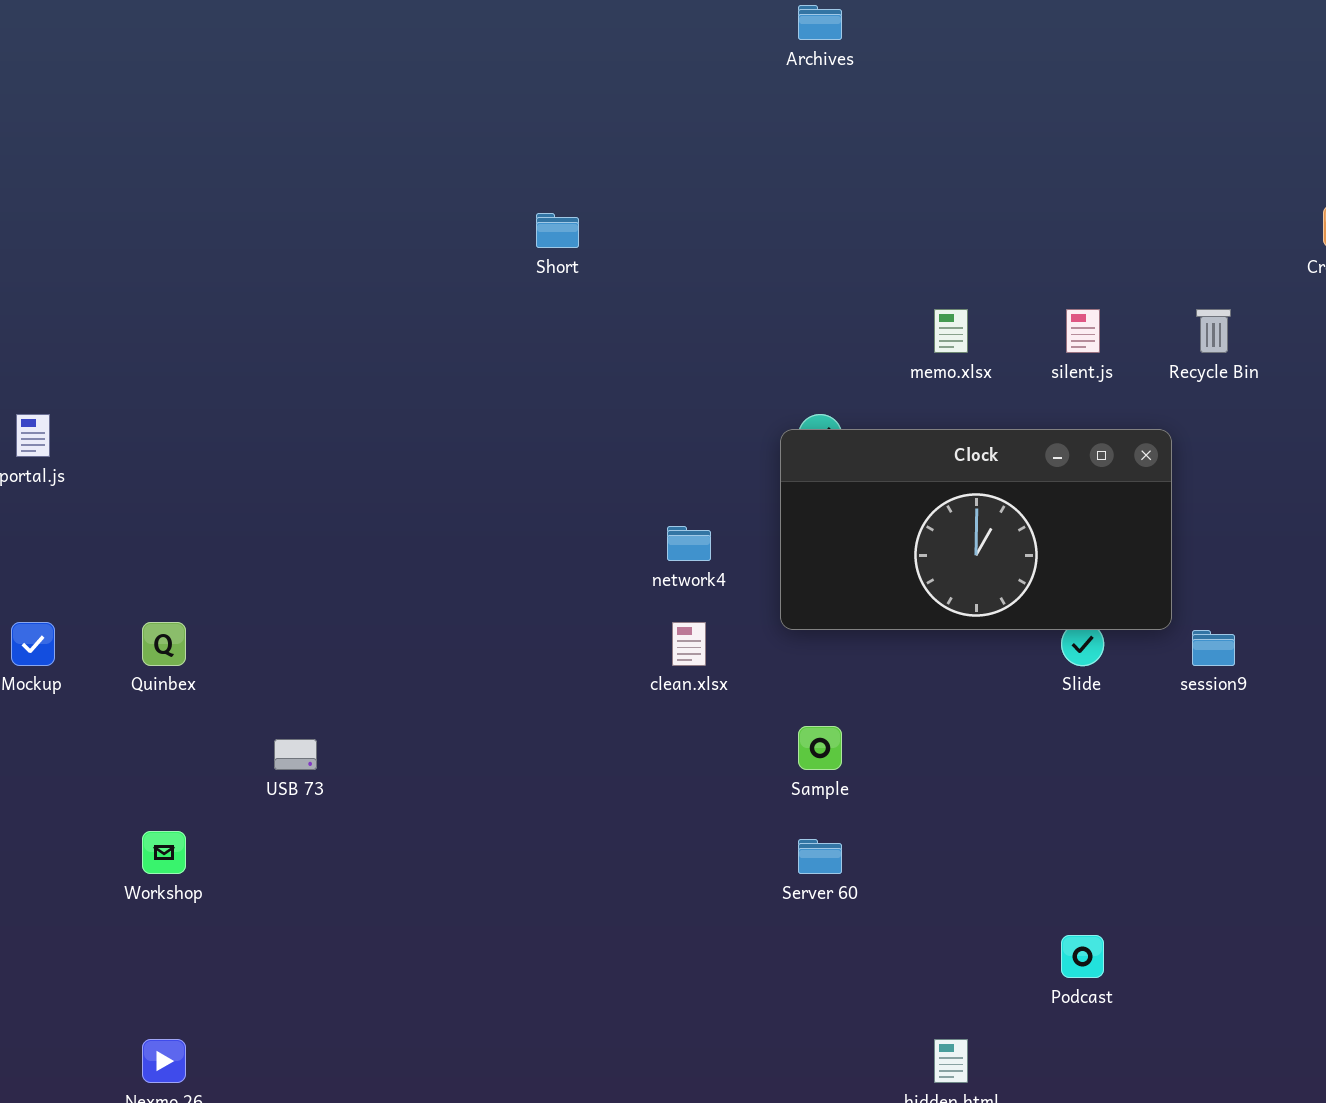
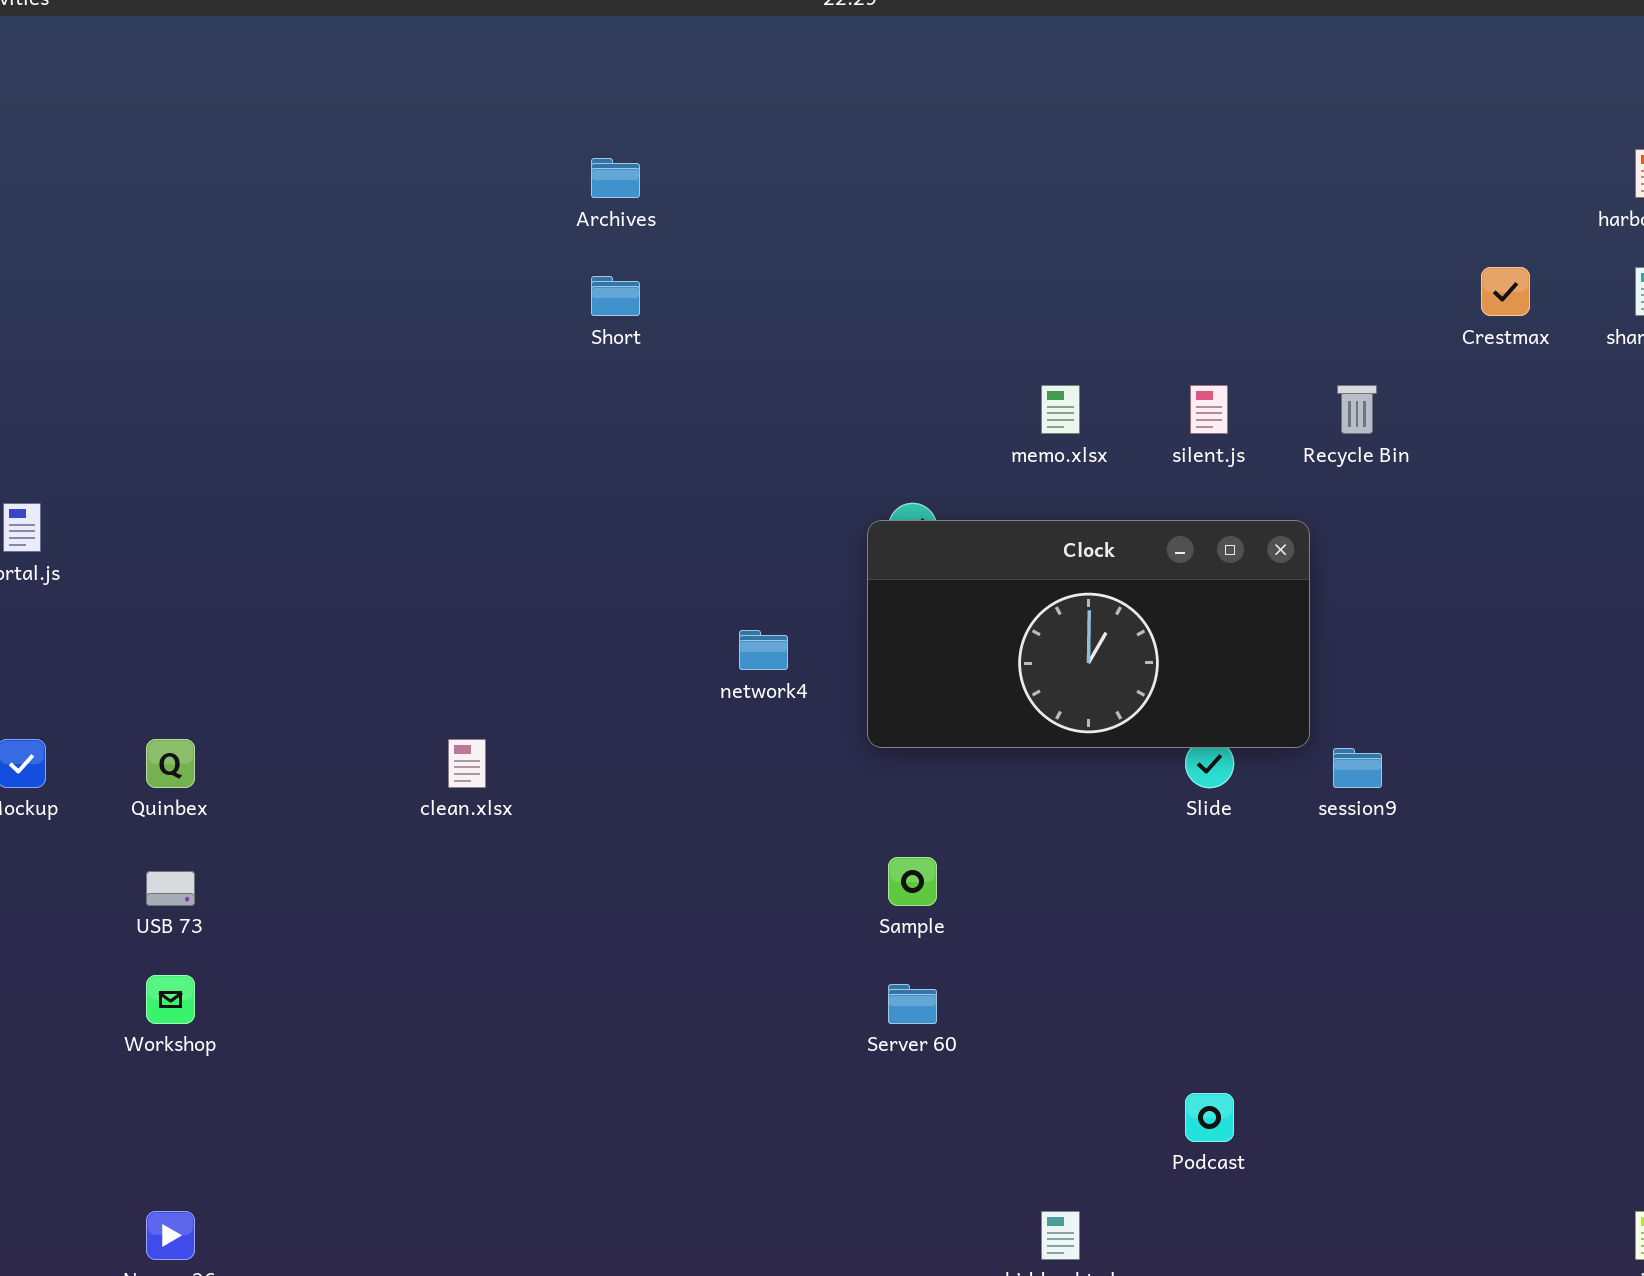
Archives: [798,5,842,40] -> [591,158,640,198], moved
clean.xlsx: [672,622,706,666] -> [448,739,486,788], moved
USB 73: [274,739,317,770] -> [146,871,195,906], moved

